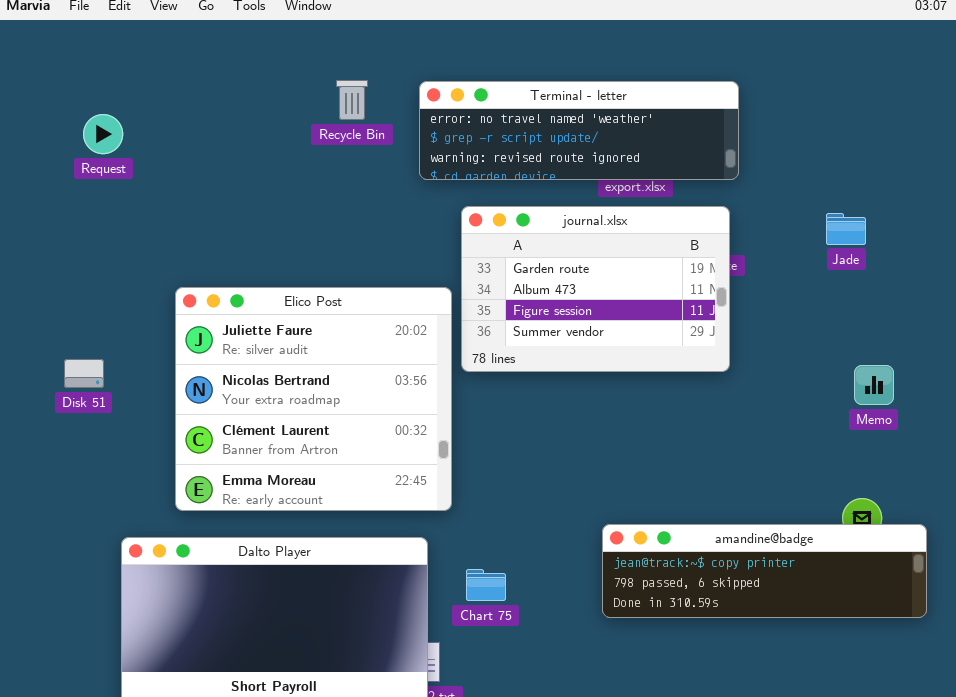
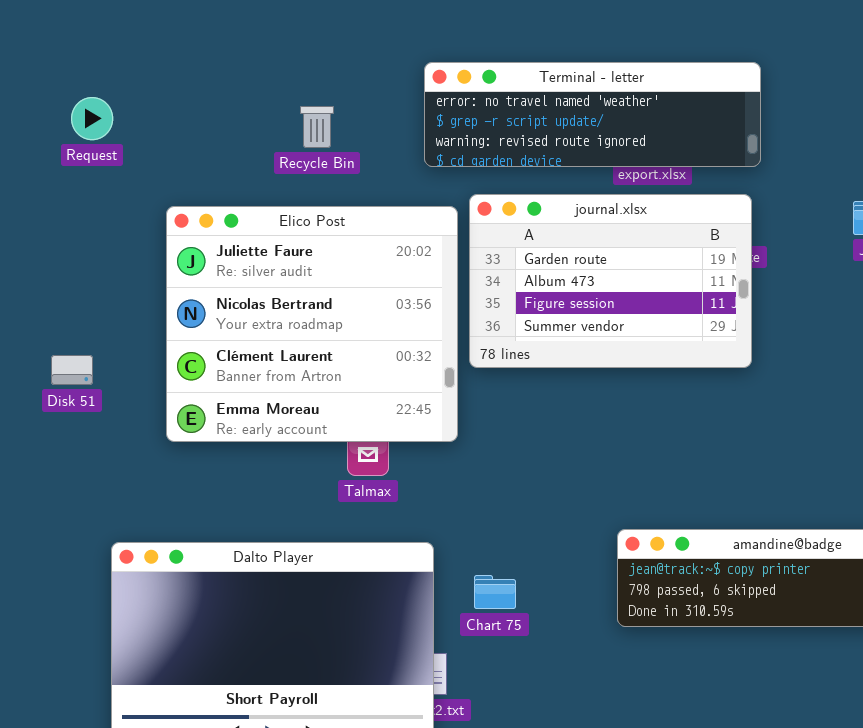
Recycle Bin: [336,80,368,120] -> [300,106,334,148], moved
Elico Post: [175,287,452,511] -> [166,206,458,442], moved

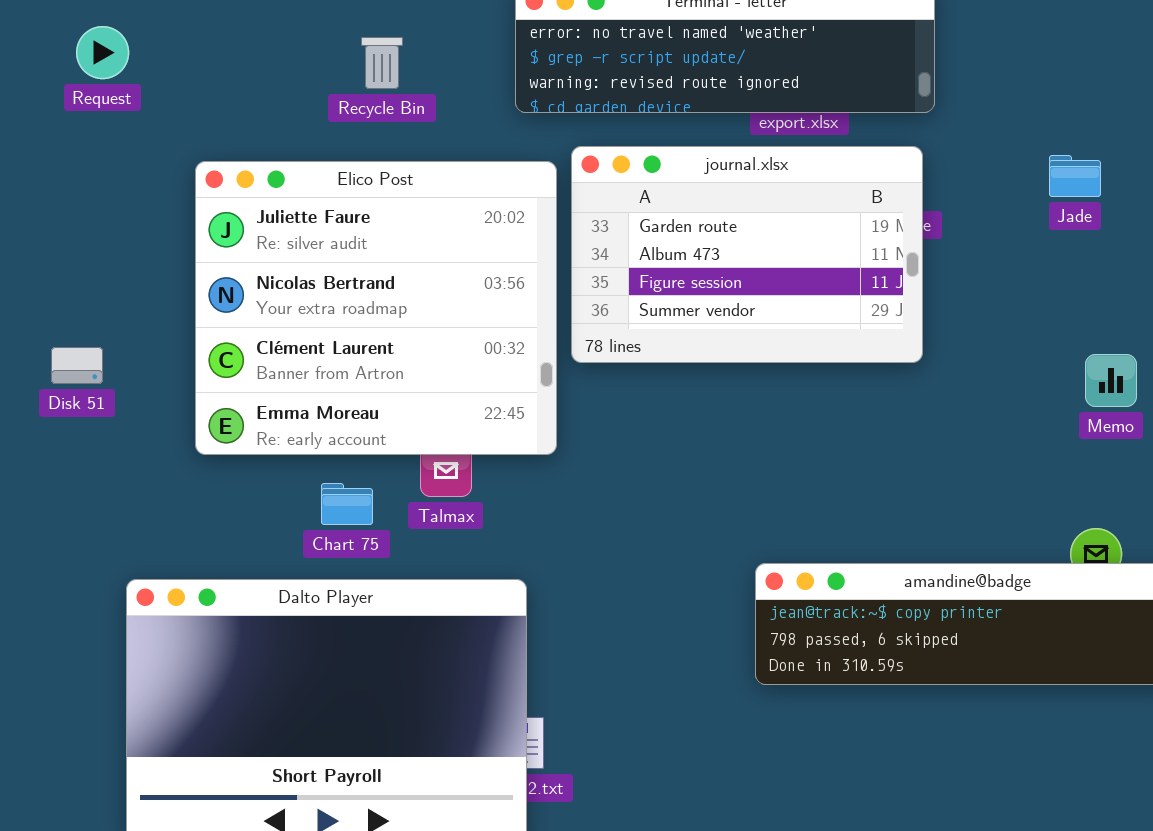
Chart 75: [474,575,516,609] -> [321,483,373,525], moved

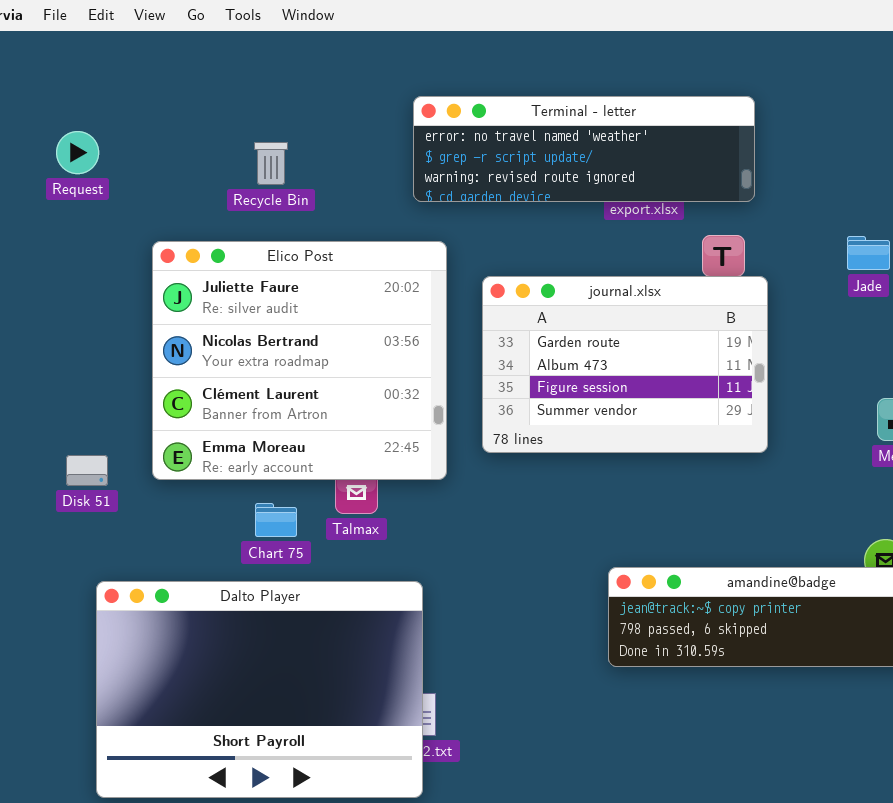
Recycle Bin: [361,37,403,89] -> [254,142,288,185], moved
journal.xlsx: [571,146,923,363] -> [482,276,768,453], moved
Disk 51: [51,347,103,384] -> [66,455,108,486], moved

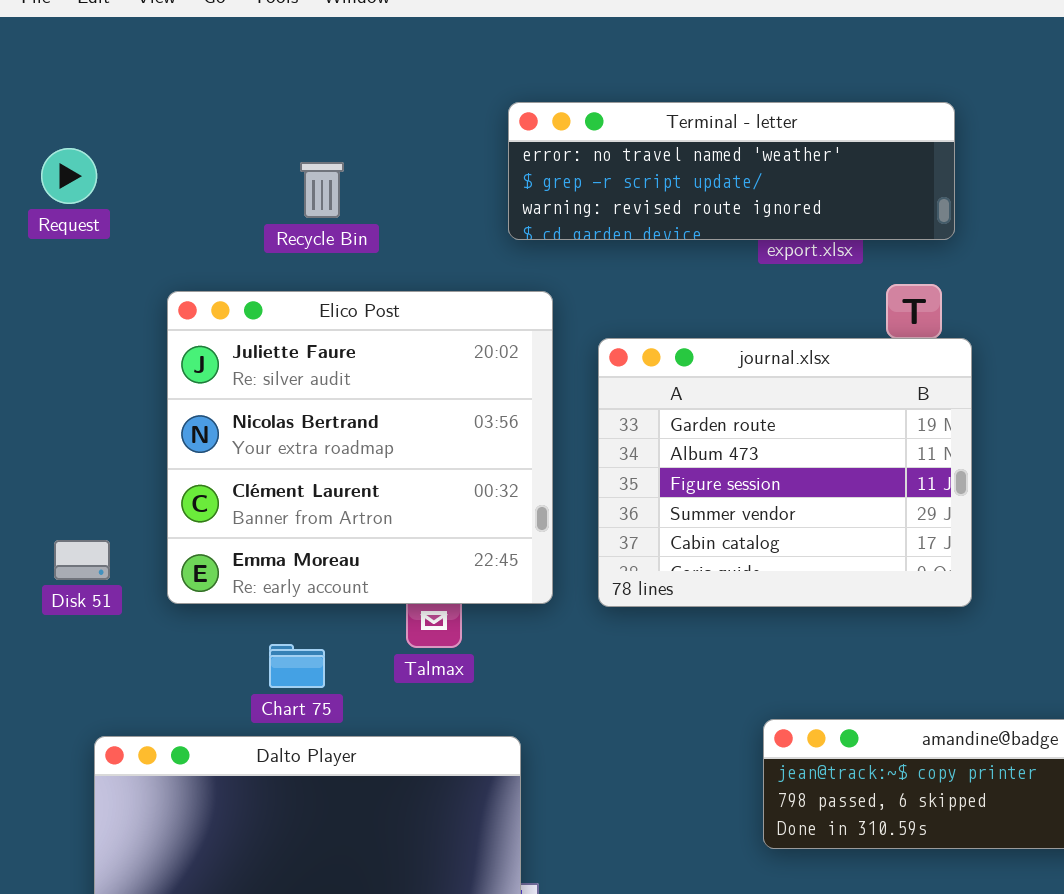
journal.xlsx: [482,276,768,453] -> [598,338,972,607], resized
Disk 51: [66,455,108,486] -> [54,540,110,580], moved
Chart 75: [255,503,297,537] -> [269,644,325,688], moved

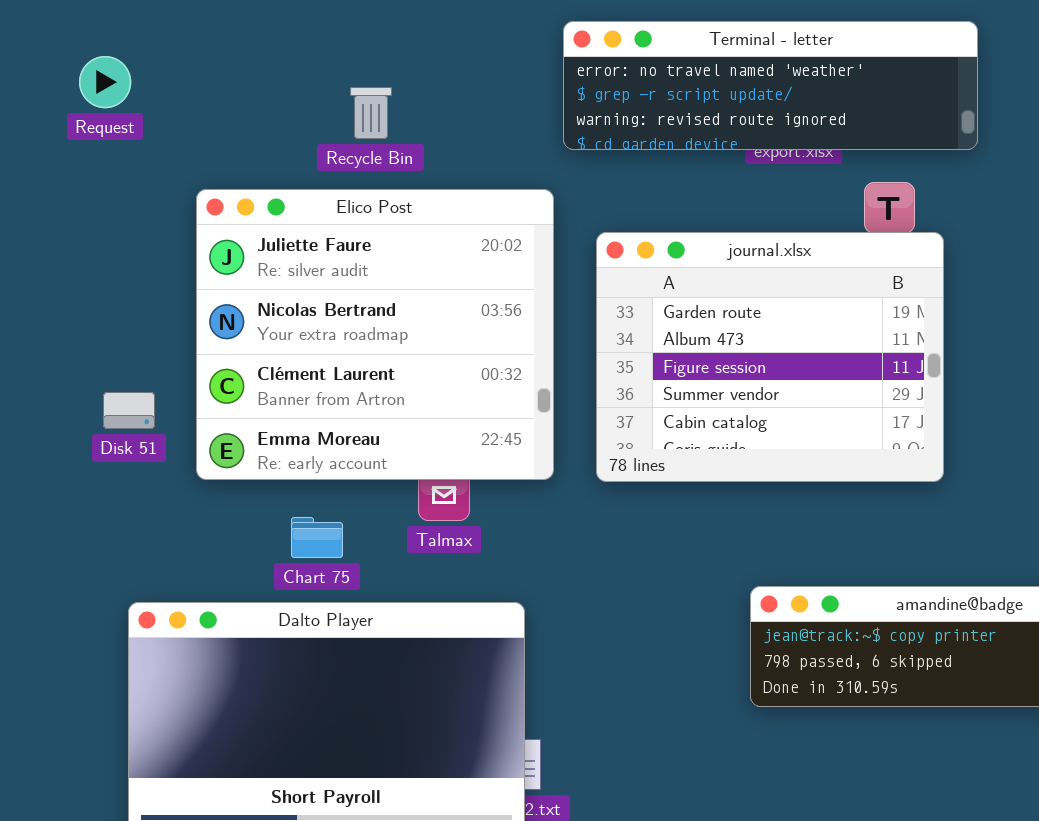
Terminal - letter: [508,102,955,240] -> [563,21,978,150], moved
Recycle Bin: [300,162,344,218] -> [350,87,392,139], moved
Disk 51: [54,540,110,580] -> [103,392,155,429], moved

